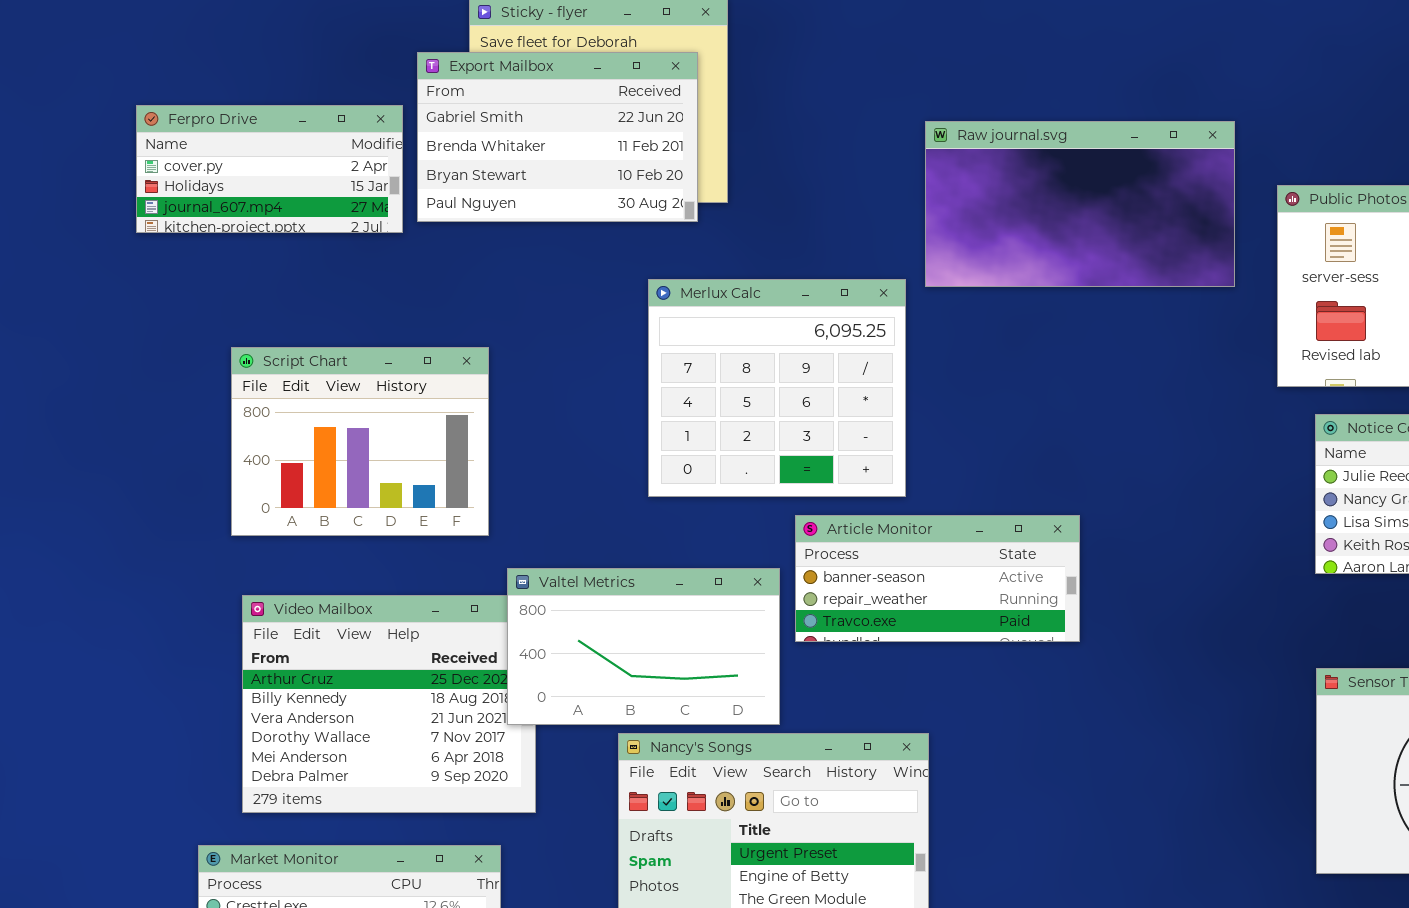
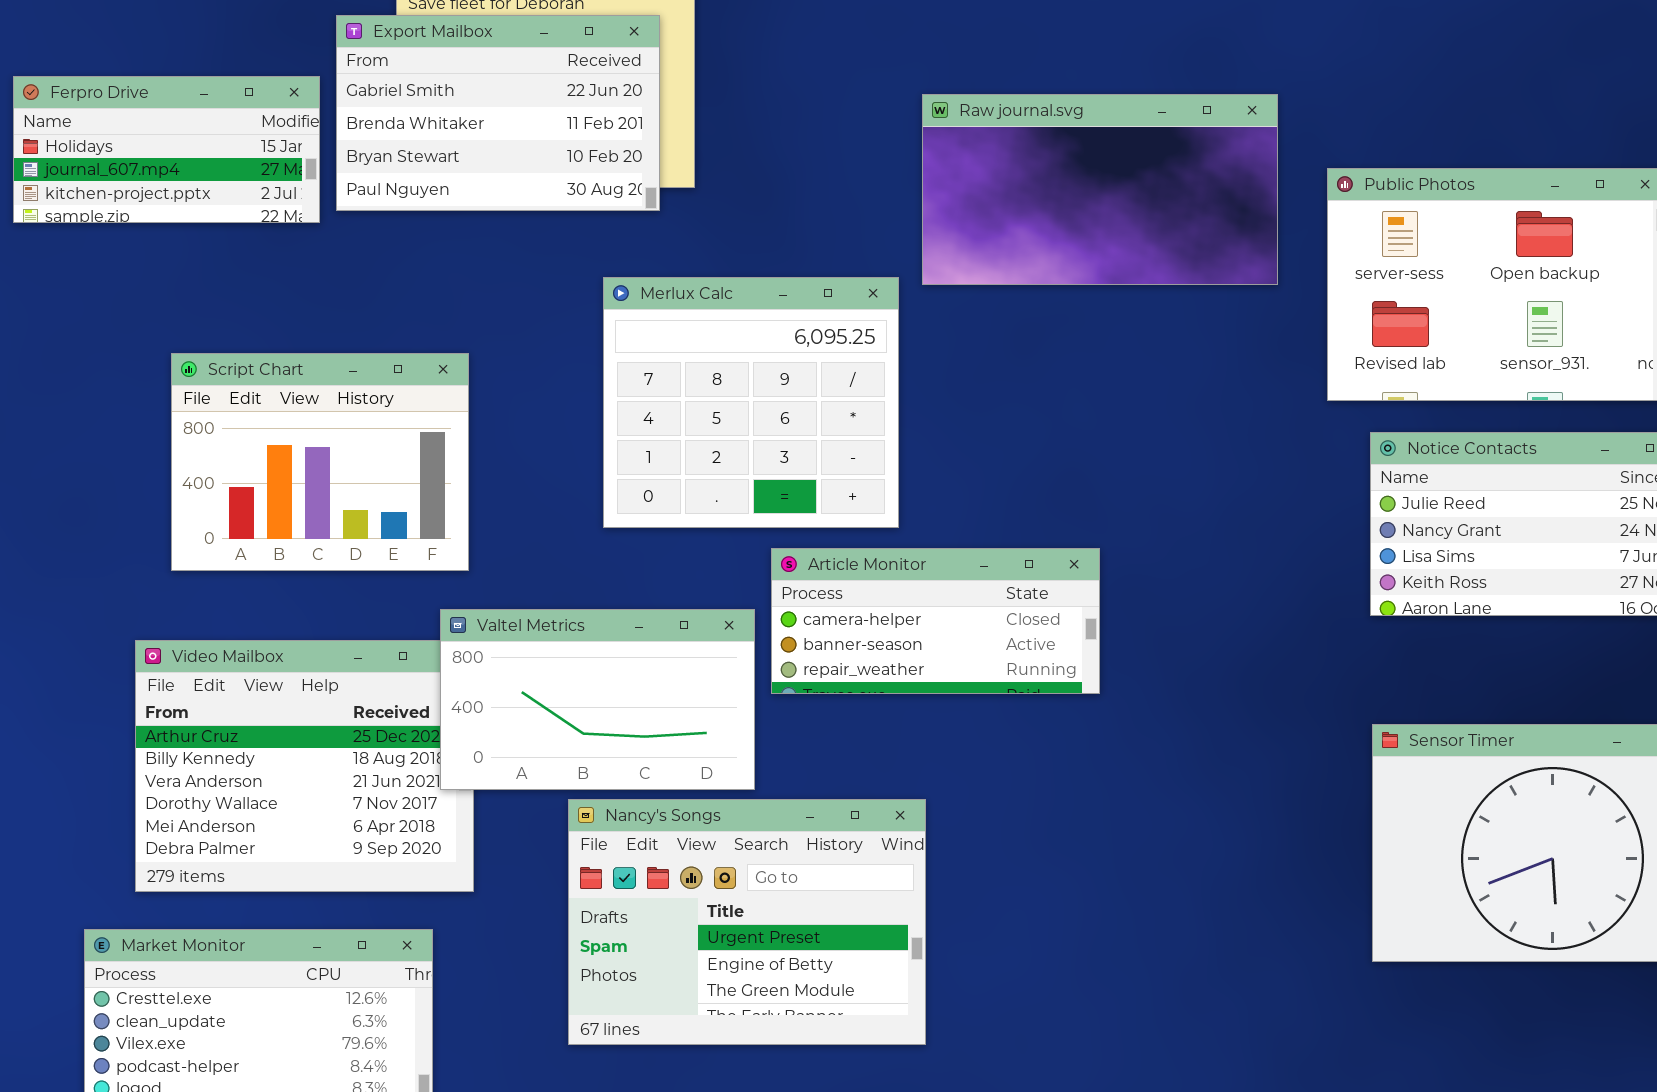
Ferpro Drive: [136,105,403,233] -> [13,76,320,223], scrolled down 1 row
Script Chart: [231,347,489,536] -> [171,353,469,571], moved
Article Monitor: [795,515,1080,642] -> [771,548,1100,694], scrolled up 1 row

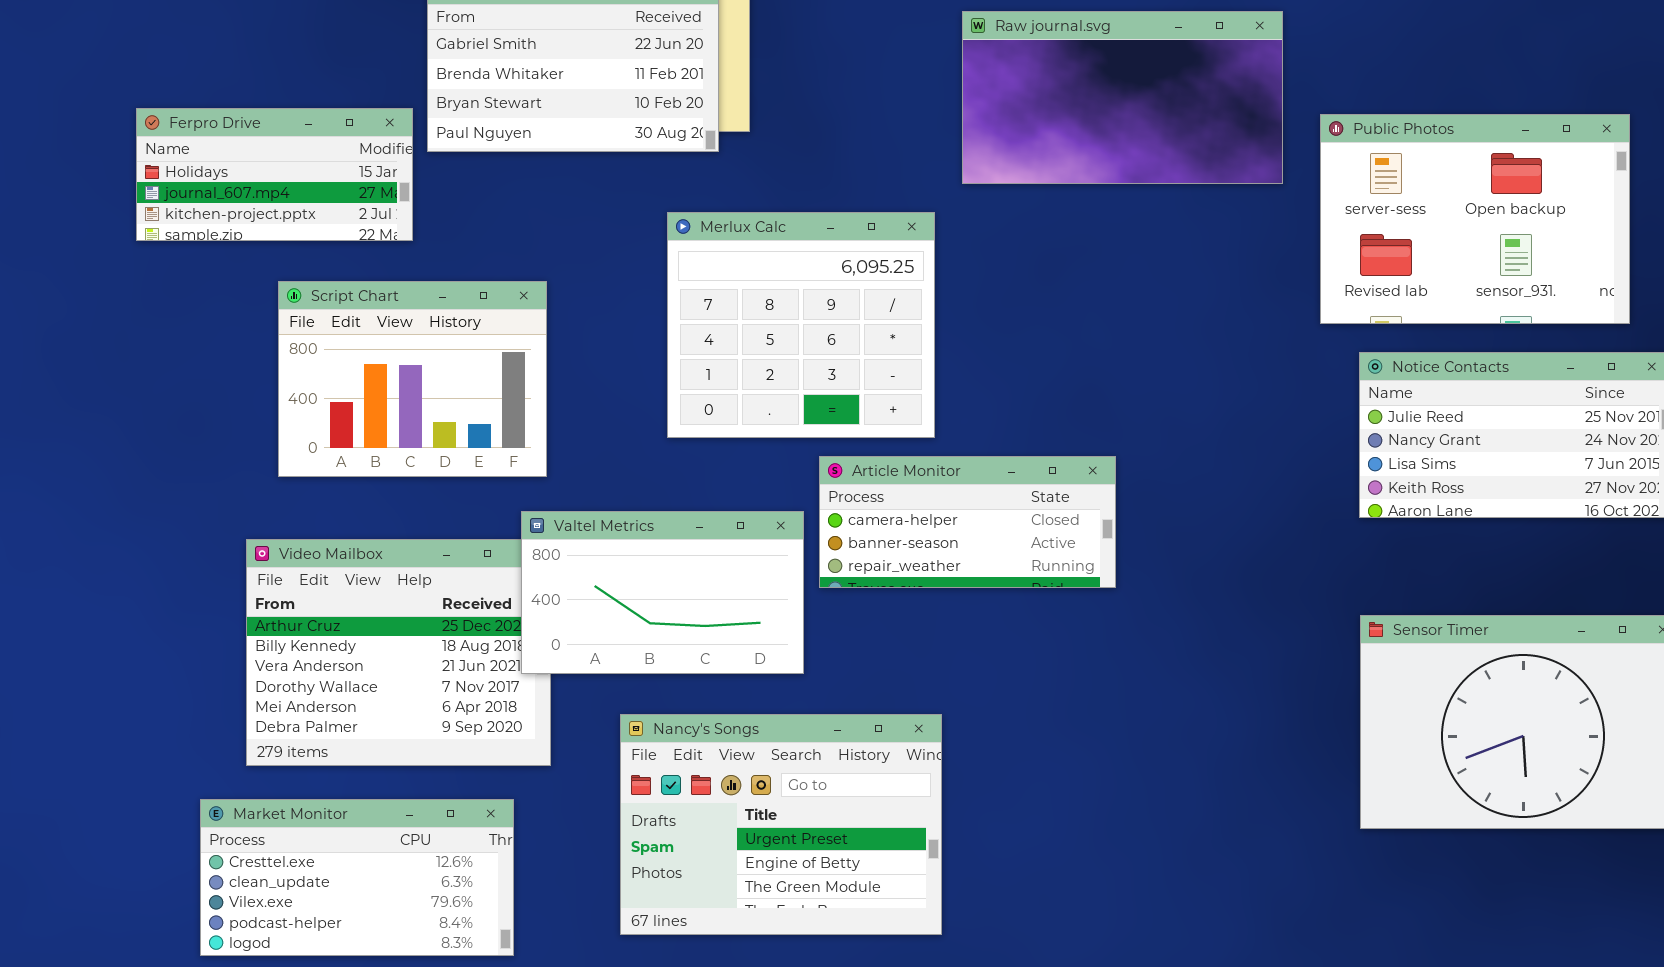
Ferpro Drive: [13,76,320,223] -> [136,108,413,241], moved
Raw journal.svg: [922,94,1278,285] -> [962,11,1283,184], moved
Nancy's Songs: [568,799,926,1045] -> [620,714,942,935], moved

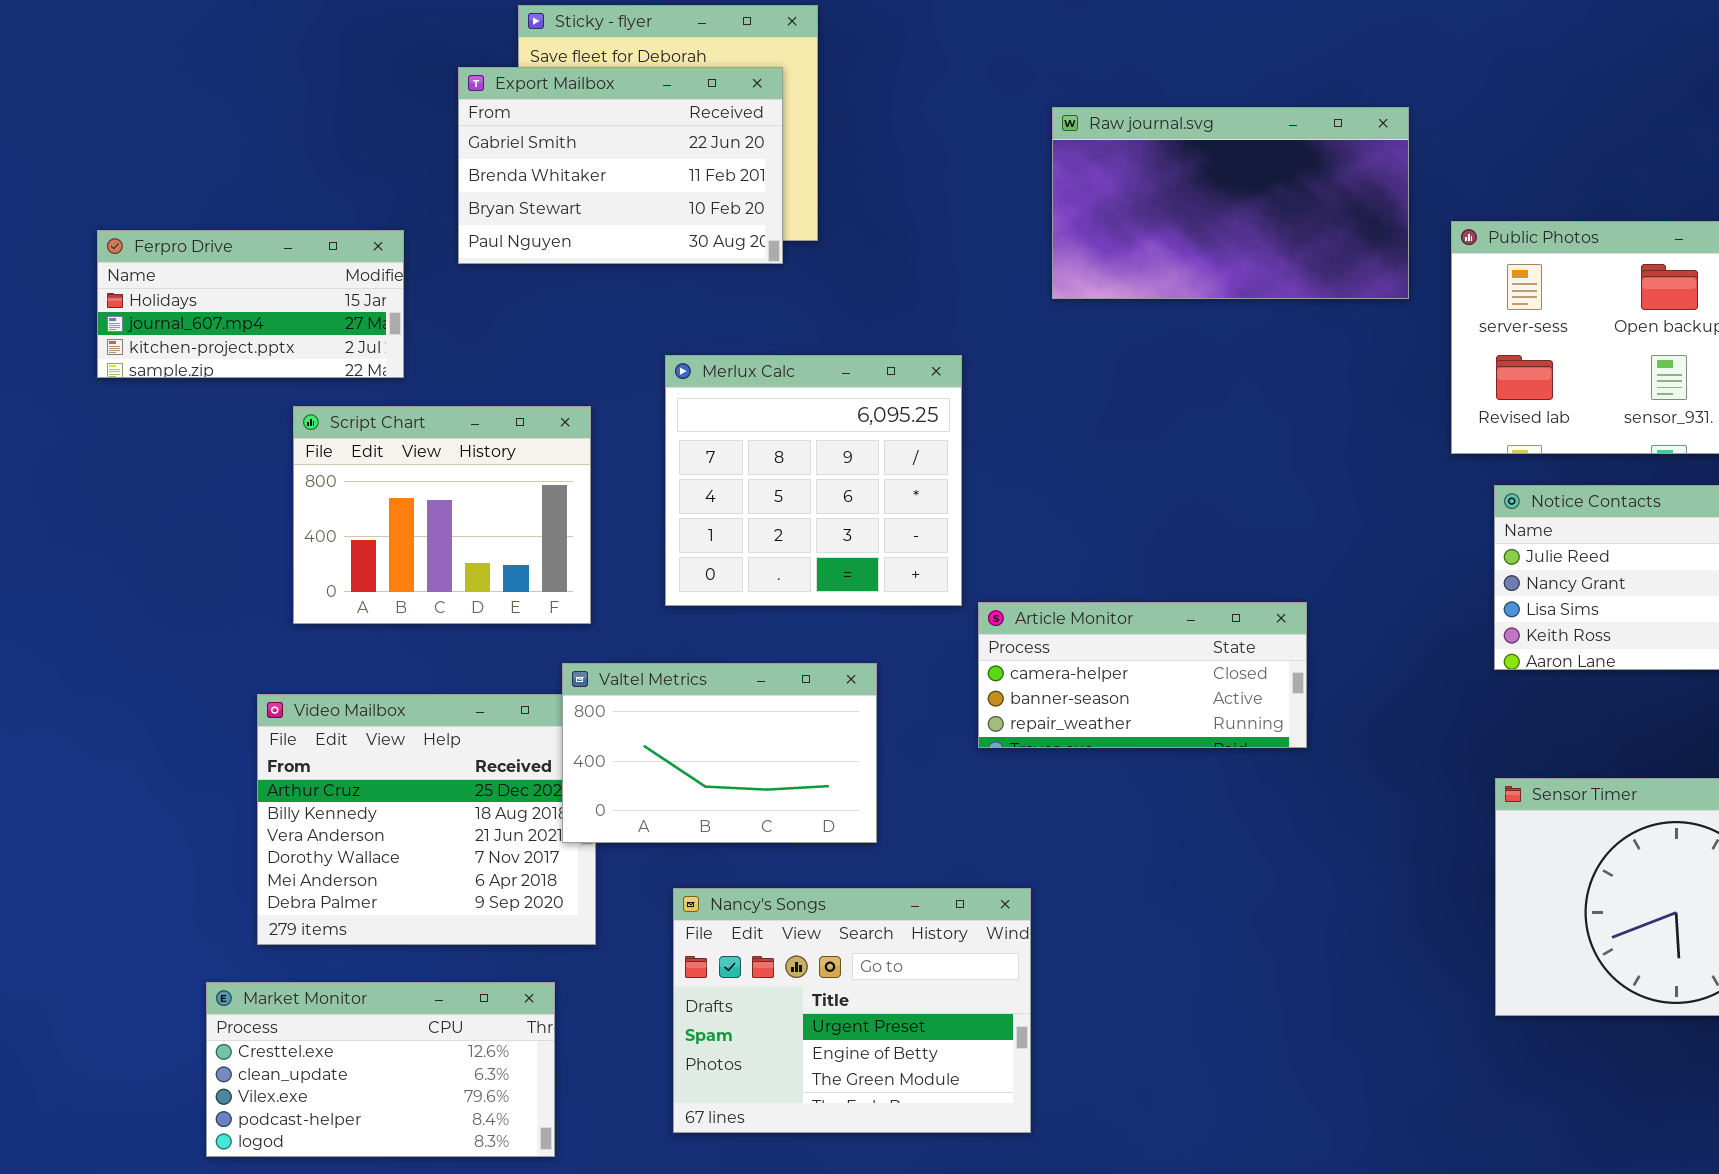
Ferpro Drive: [136,108,413,241] -> [97,230,404,378], moved
Merlux Calc: [667,212,935,438] -> [665,355,962,606], moved
Article Monitor: [819,456,1116,588] -> [978,602,1307,748], moved

